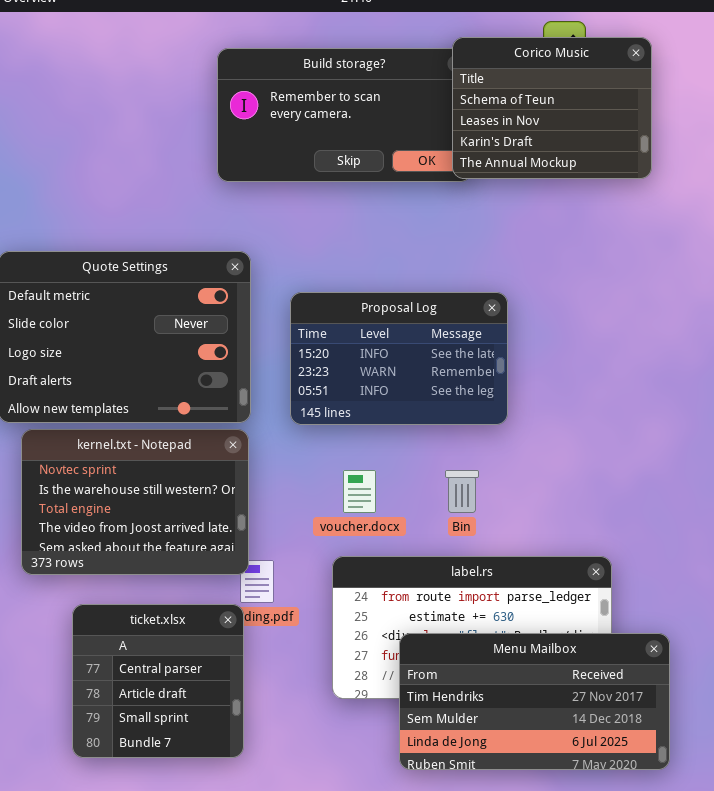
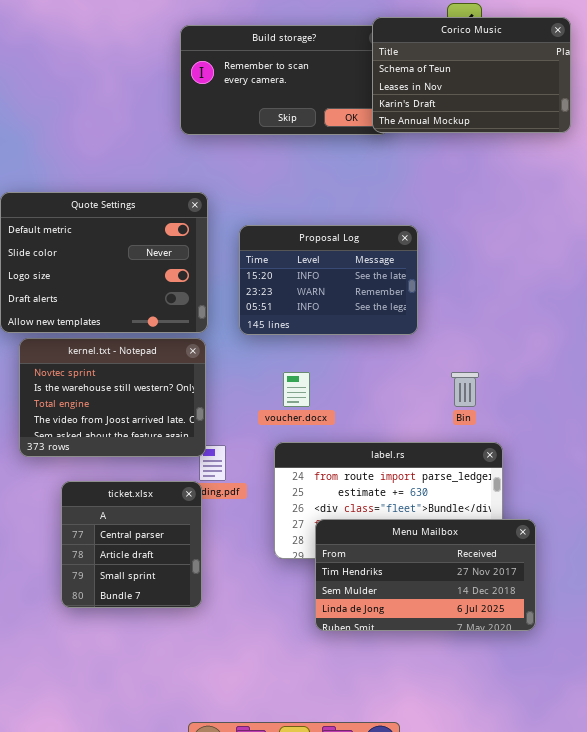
Corico Music: [452,37,652,179] -> [372,17,571,133], resized
Bin: [445,470,479,513] -> [451,372,479,407], moved
Menu Mailbox: [399,633,670,770] -> [315,519,536,631], moved

